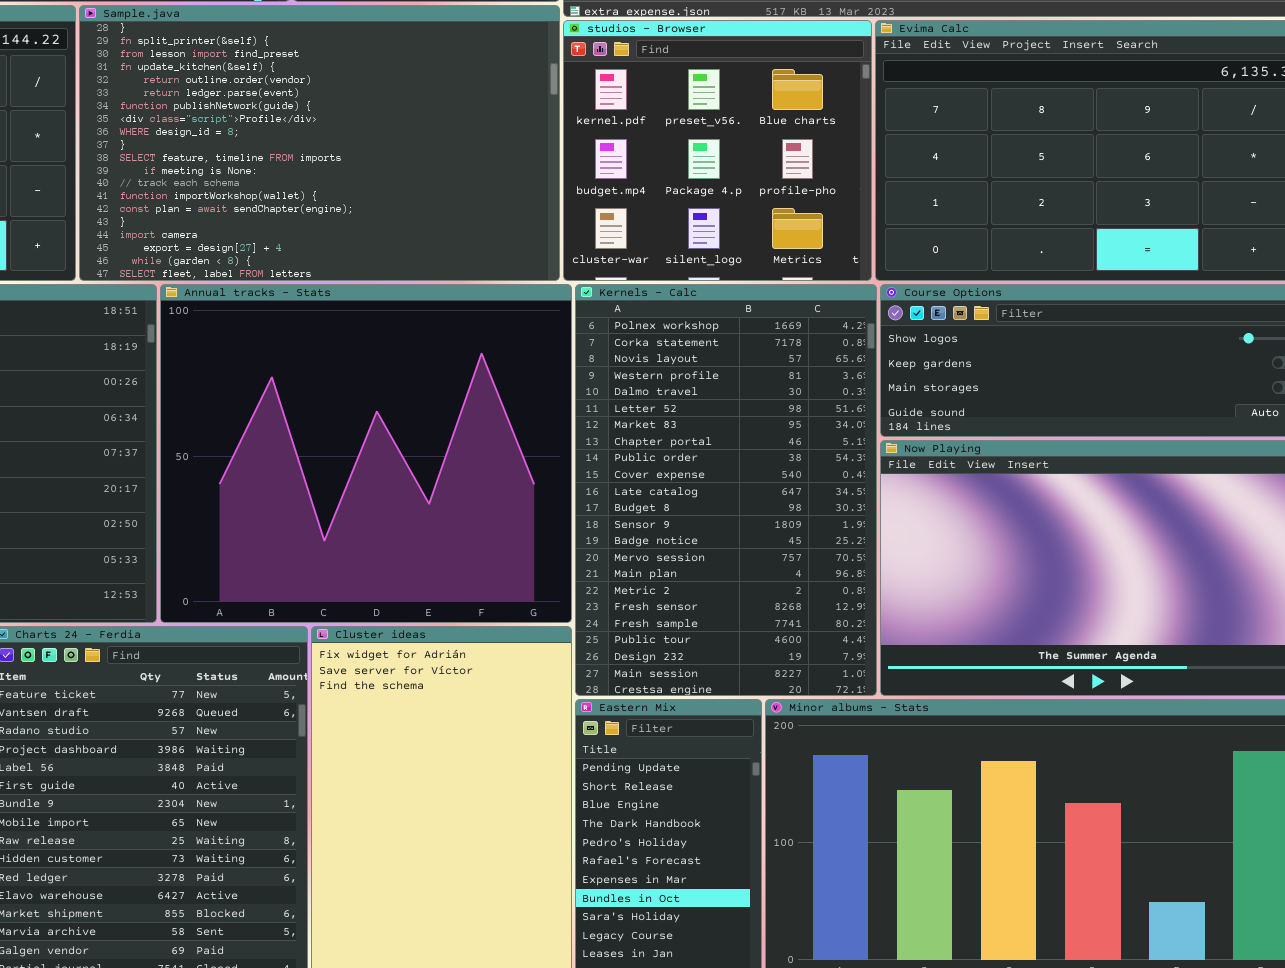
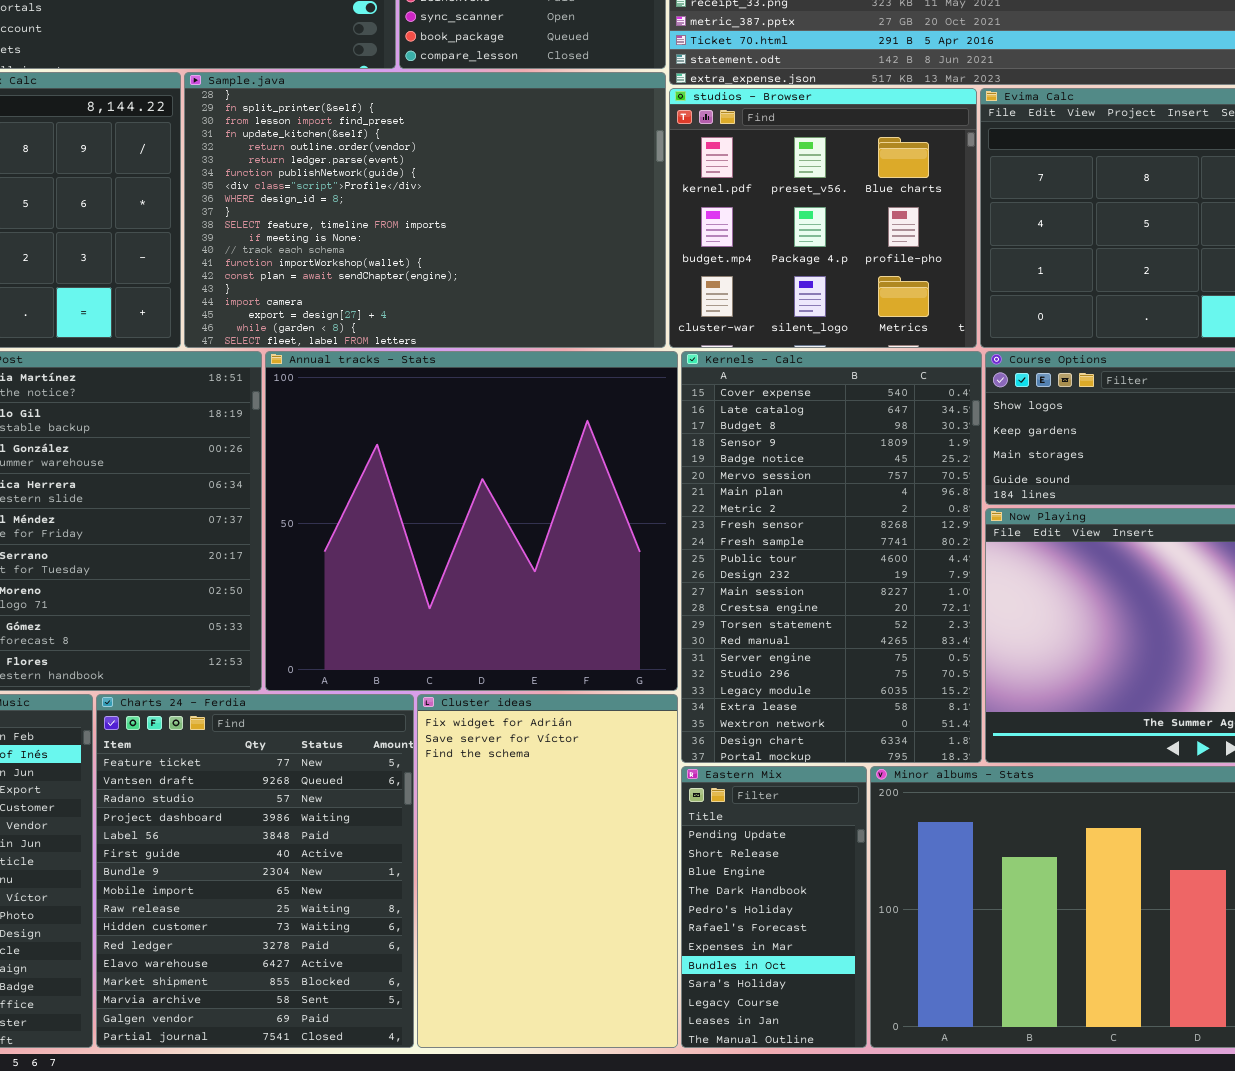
Kernels - Calc: [575,284,877,696] -> [681,351,982,763], scrolled down 9 rows

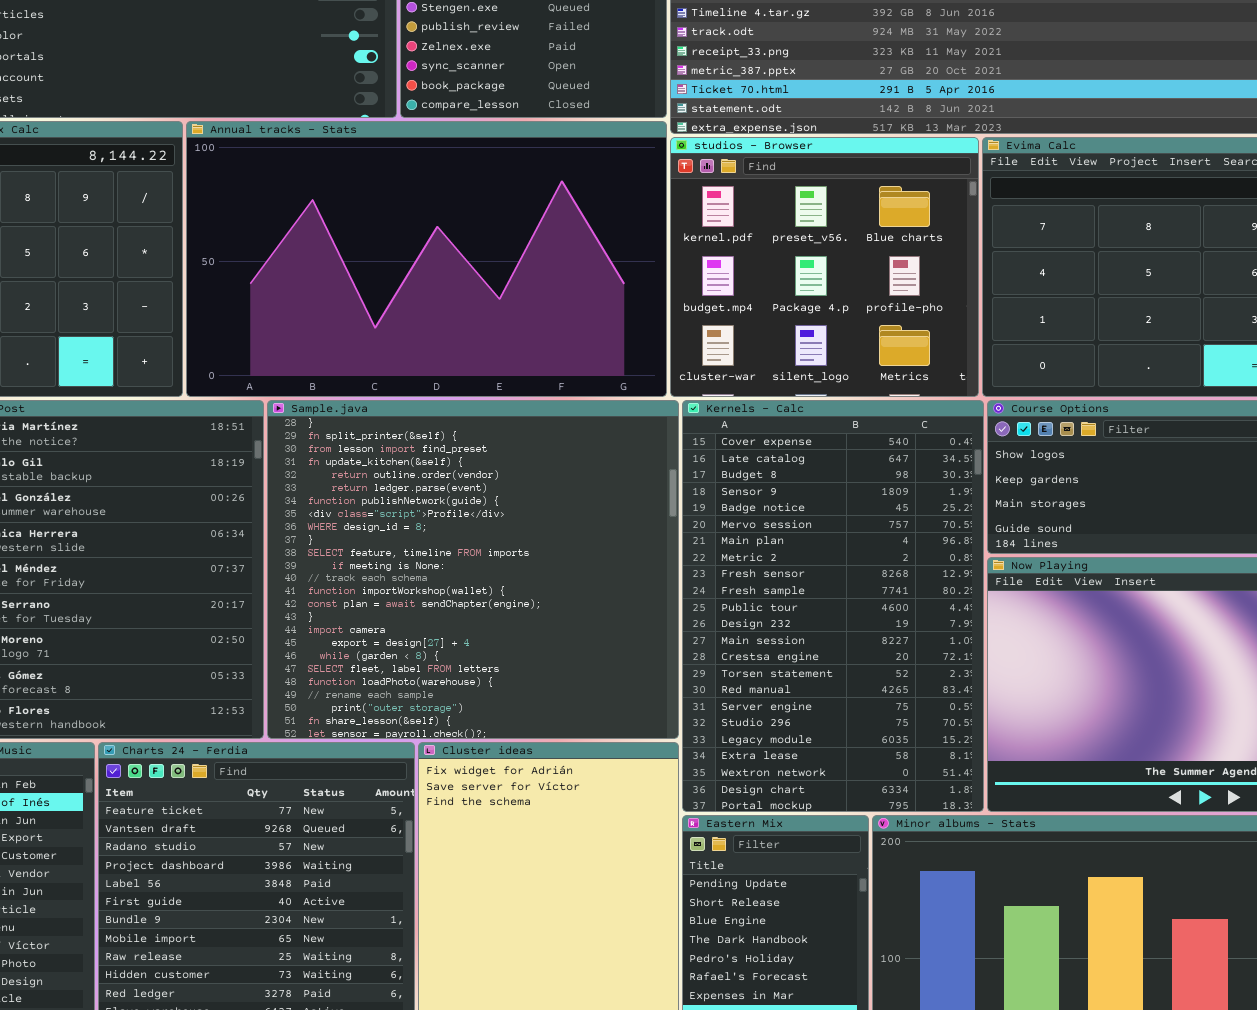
Sample.java: [184,72,666,348] -> [267,400,679,739], moved, resized
Annual tracks - Stats: [265,351,678,691] -> [186,121,667,397], moved, resized

